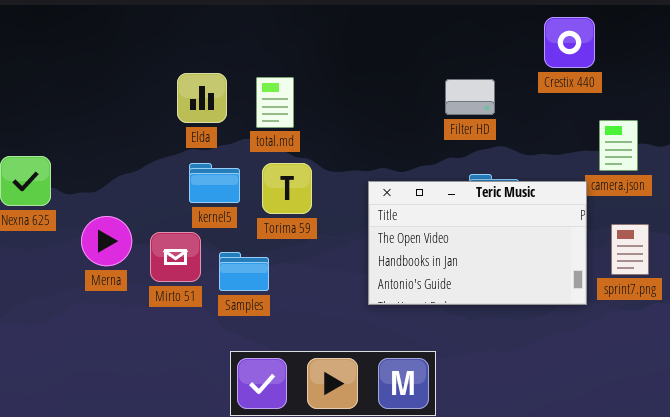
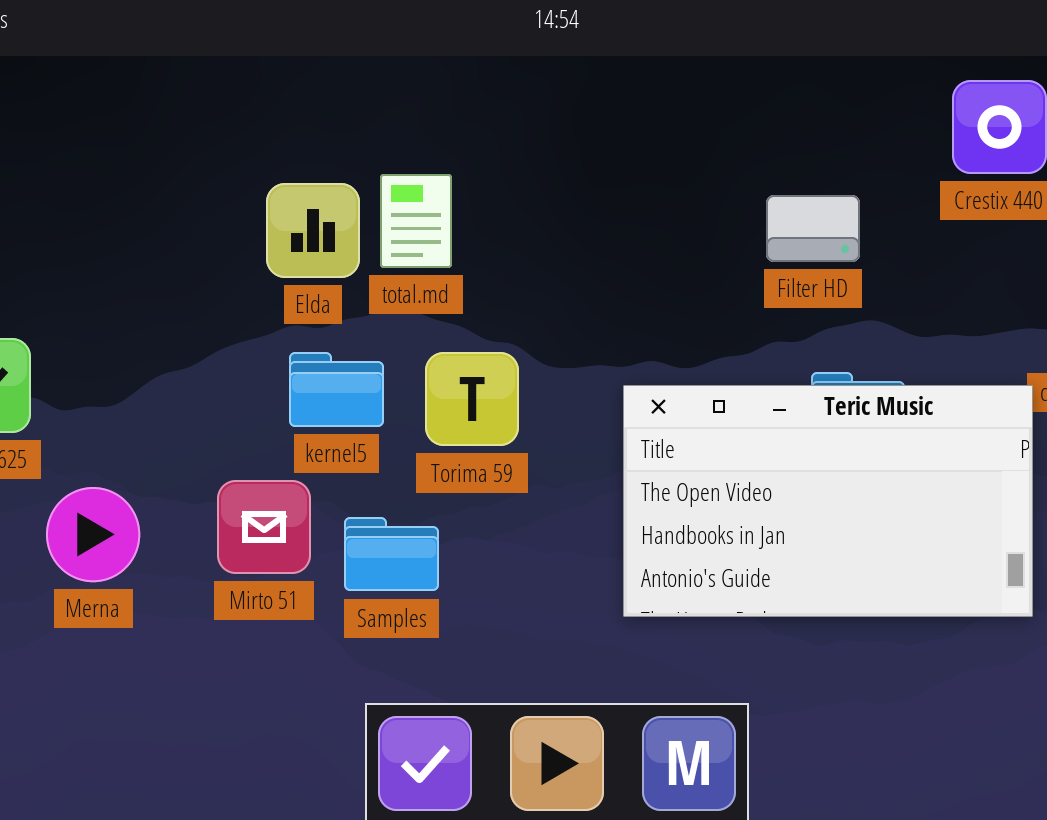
total.md: [256,77,294,128] -> [380,174,452,268], moved
Merna: [81,216,132,266] -> [46,487,140,582], moved

